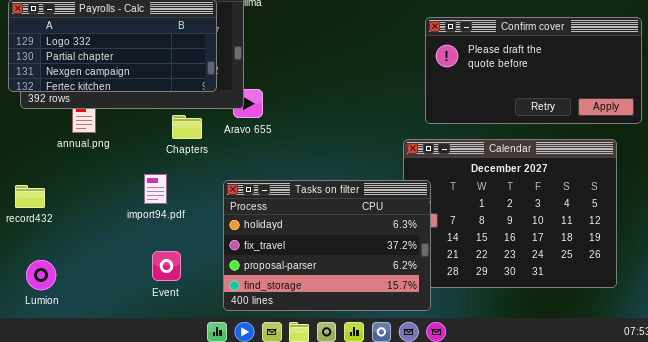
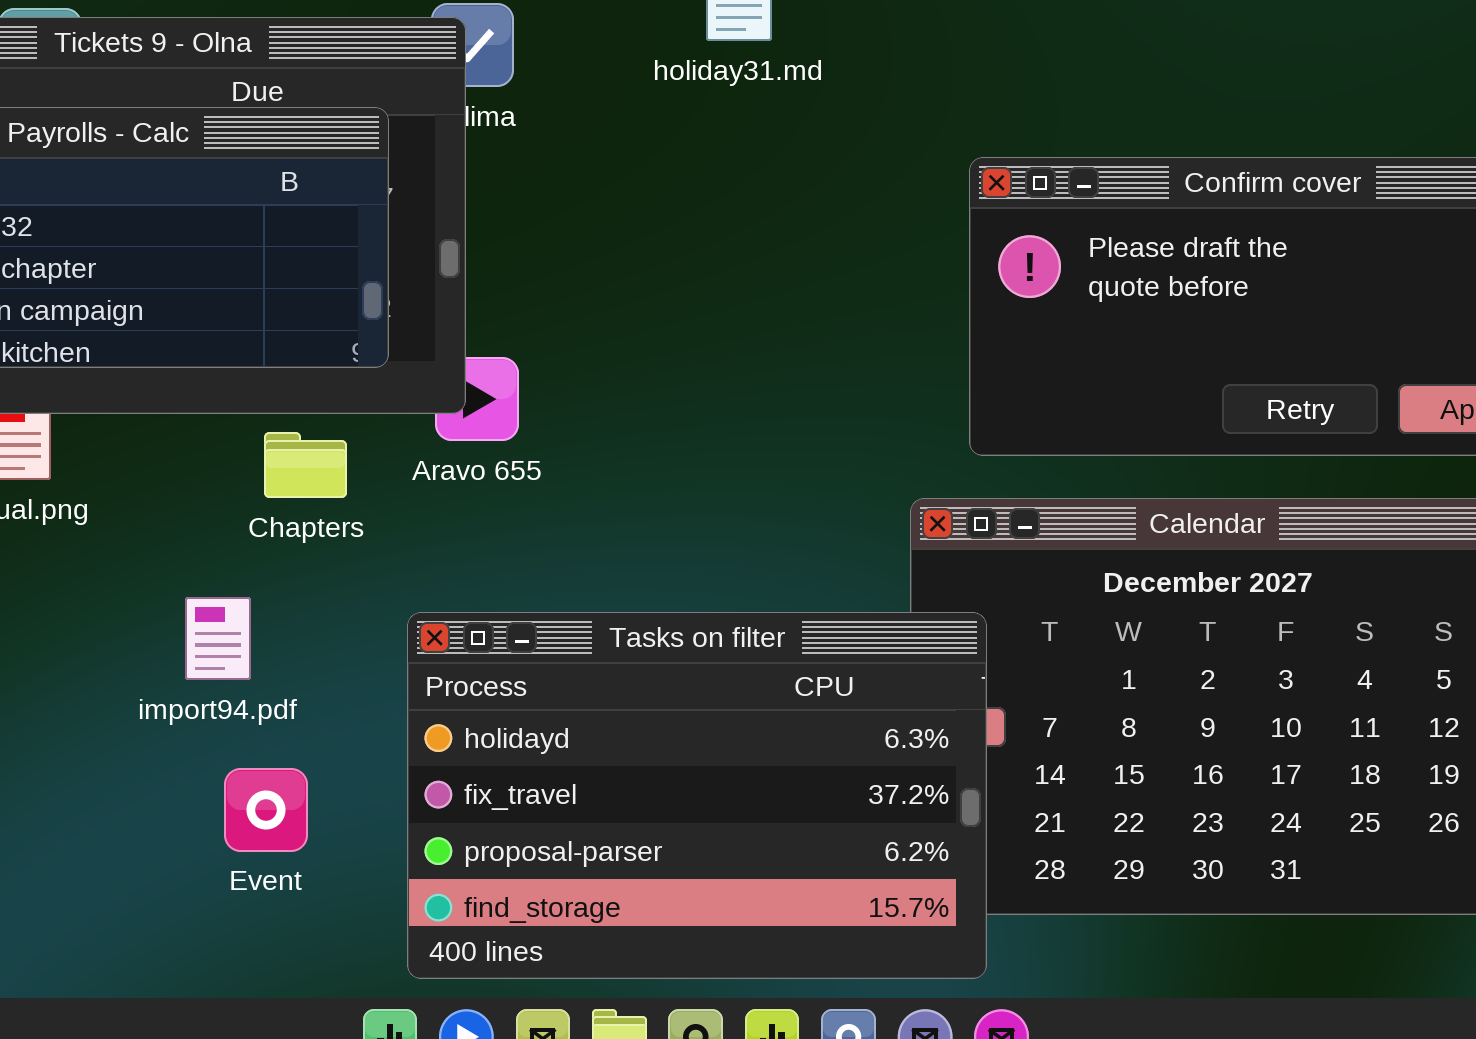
Event: [152,251,181,281] -> [224,768,308,852], moved

